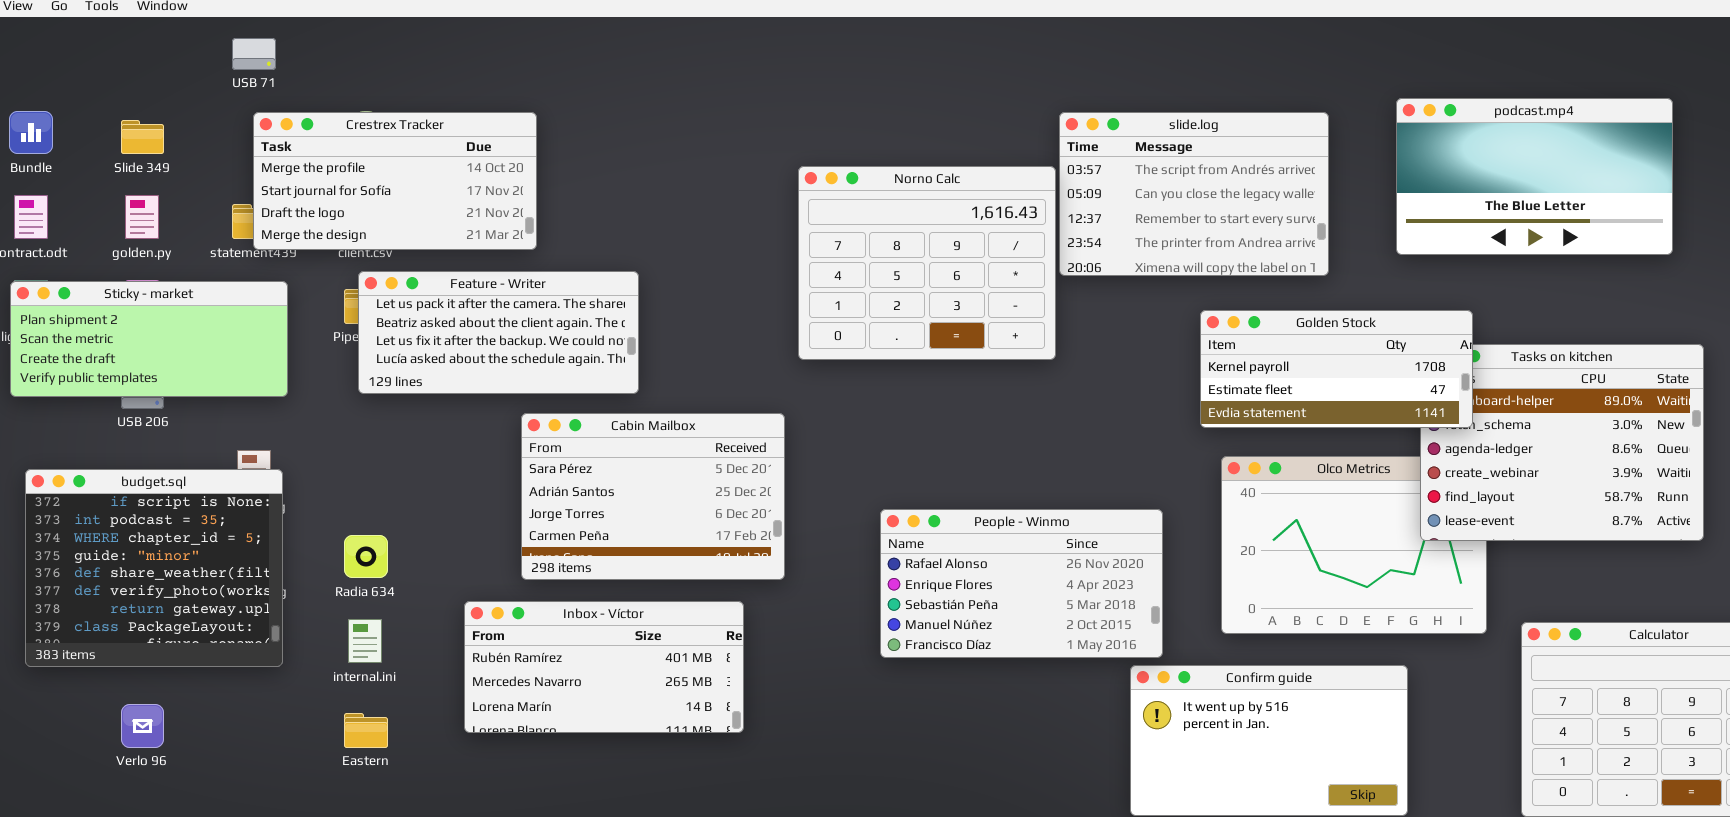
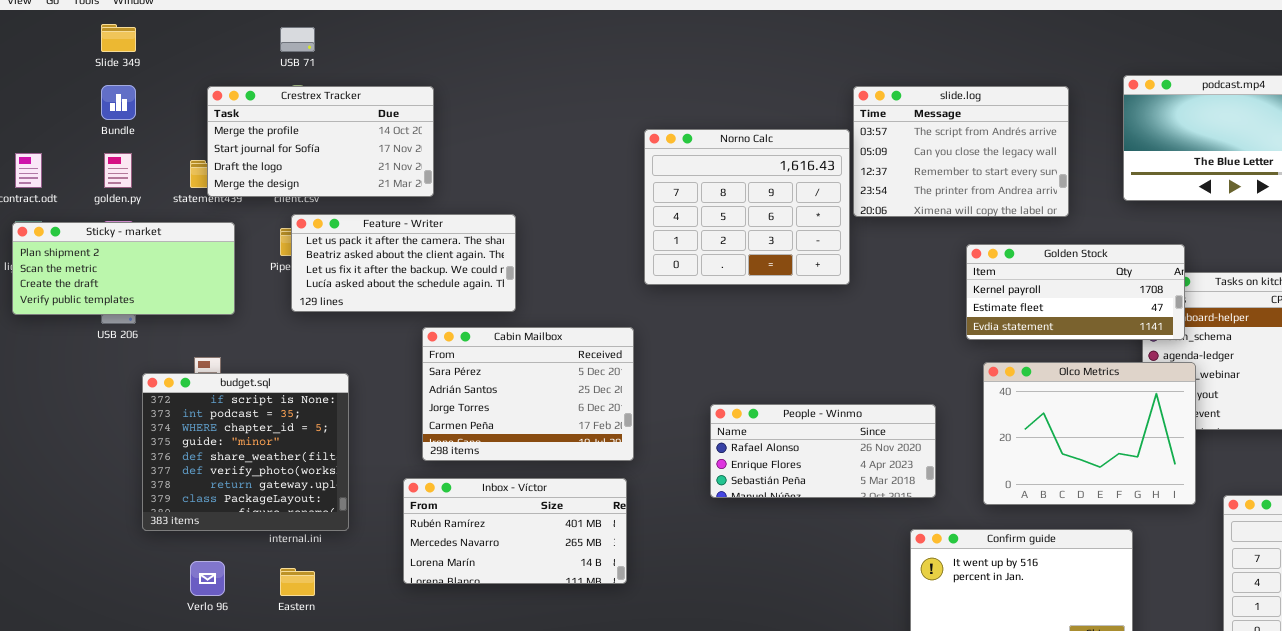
USB 71: [232,38,276,70] -> [280,27,315,52], moved
Bundle: [9,111,53,154] -> [101,85,136,120], moved
Slide 349: [121,120,164,154] -> [101,24,136,52], moved
Olco Metrics: [1221,456,1487,634] -> [983,362,1196,505], raised
budget.sql: [25,469,283,667] -> [142,373,349,531], moved
People - Winmo: [880,509,1163,658] -> [710,404,936,498], resized
Inbox - Víctor: [464,601,744,733] -> [403,478,627,584], moved
Verlo 96: [121,704,164,748] -> [190,561,225,596], moved

